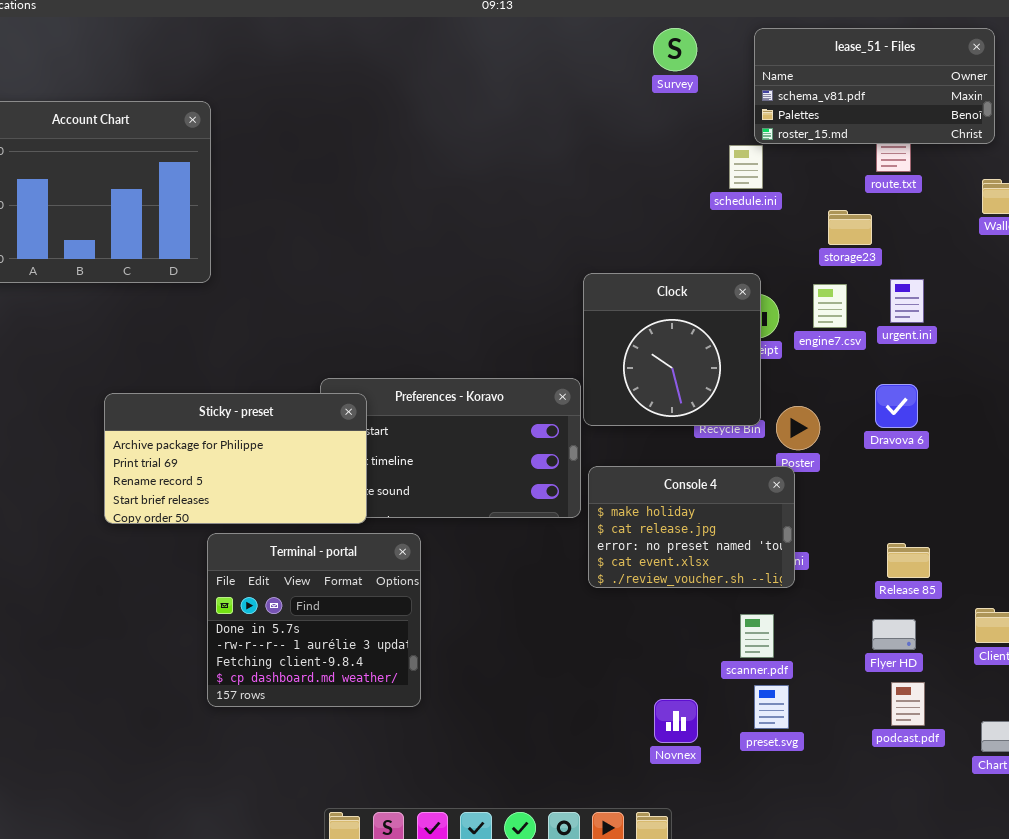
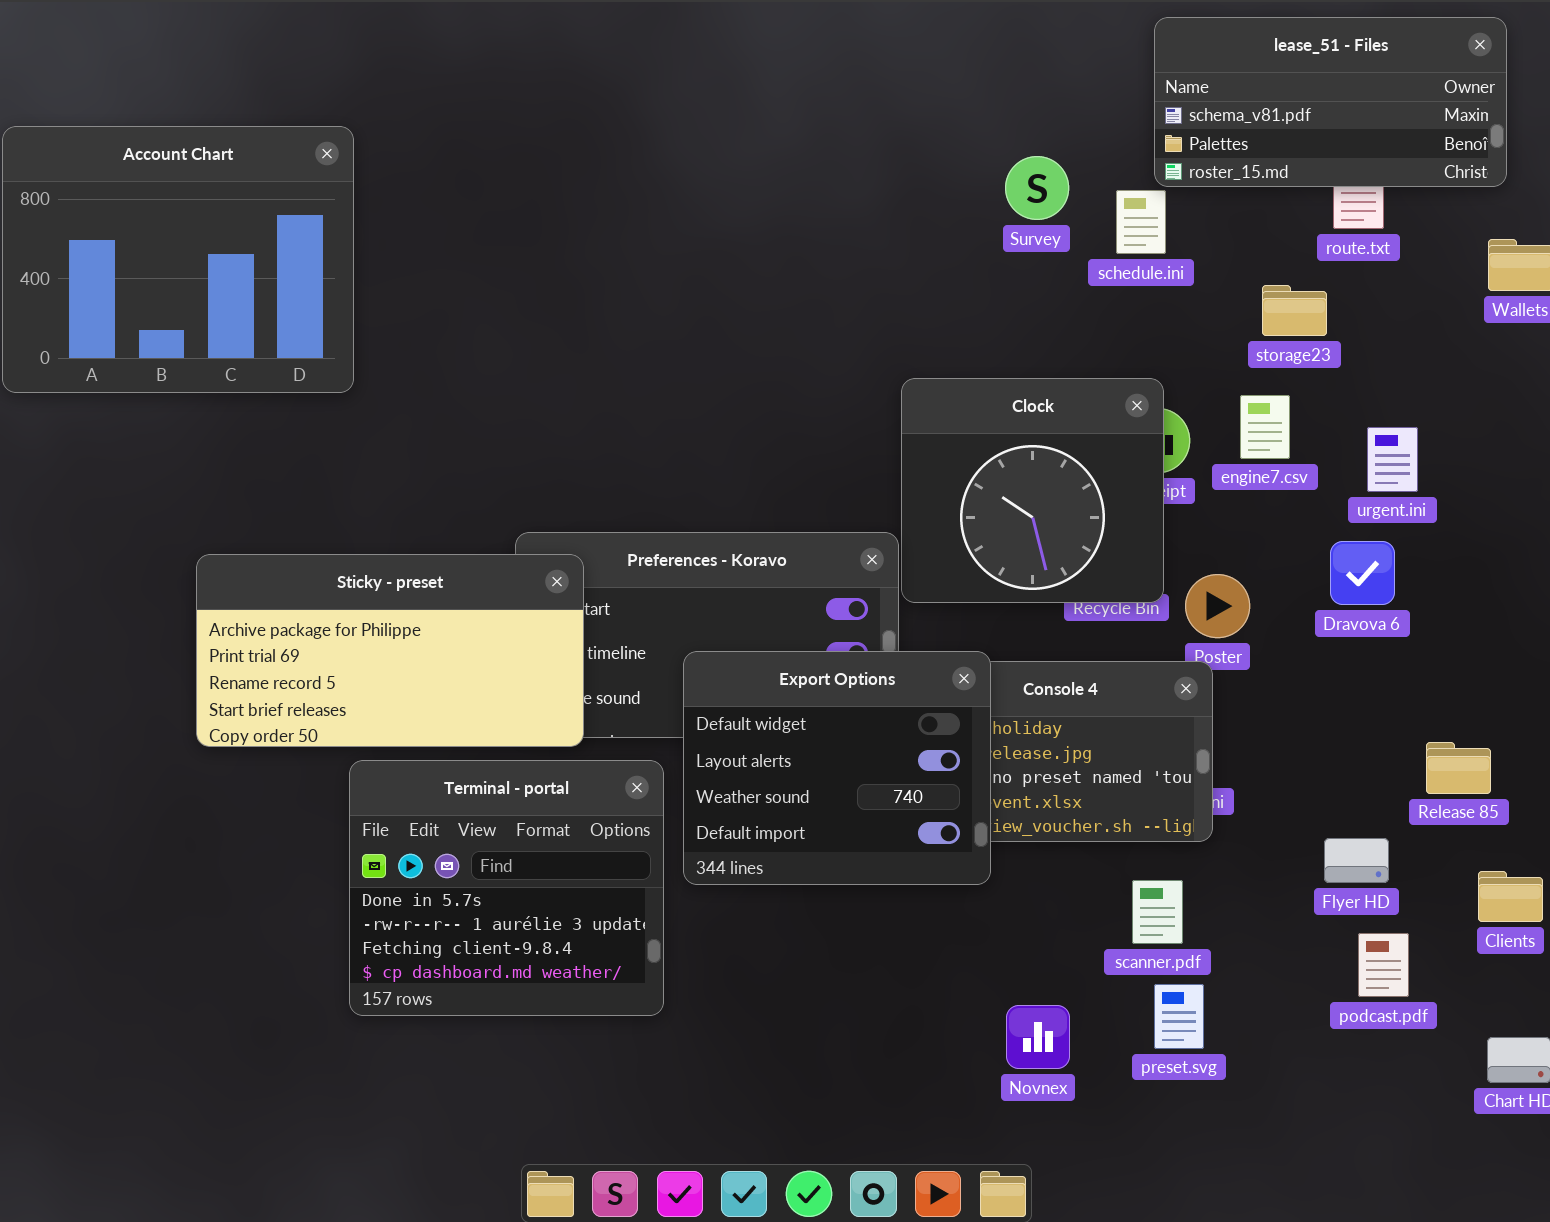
Survey: [653,28,697,71] -> [1005,156,1069,220], moved
urgent.ini: [890,279,924,323] -> [1367,427,1418,492], moved
Export Options: none -> [683,651,991,885], opened
Release 85: [887,543,930,578] -> [1426,742,1491,794], moved
Flyer HD: [872,619,916,650] -> [1324,838,1389,883], moved
podcast.pdf: [891,682,925,726] -> [1358,933,1409,997], moved

